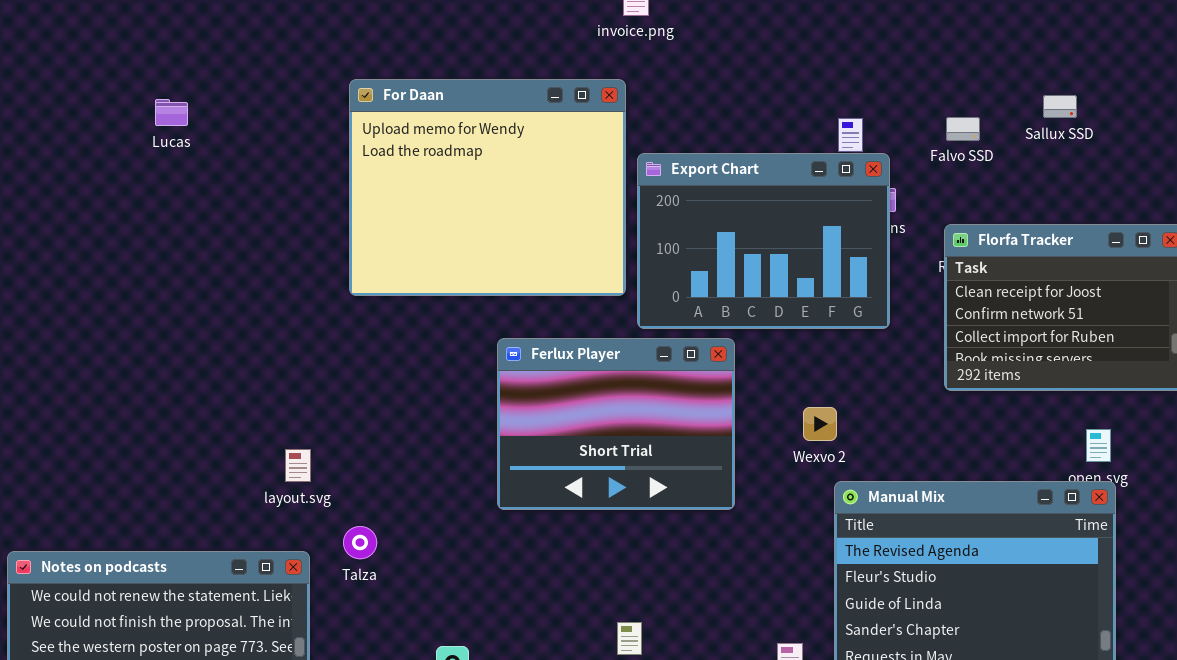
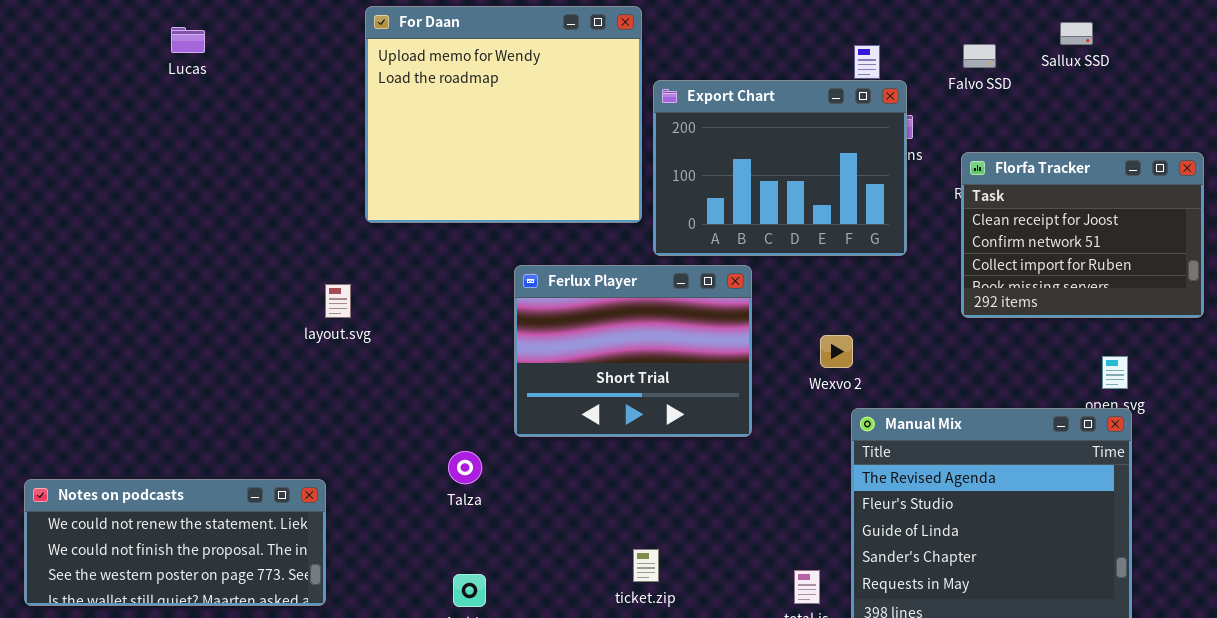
layout.svg: [285,449,311,482] -> [325,284,351,318], moved
Talza: [343,526,377,559] -> [448,451,482,484], moved

